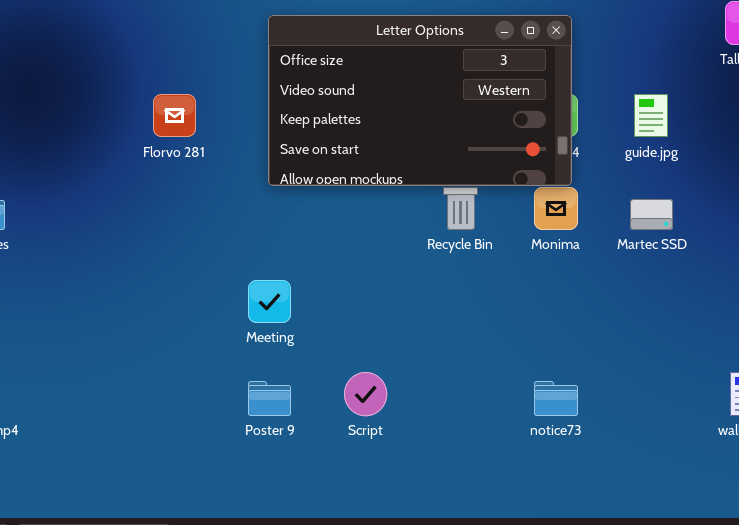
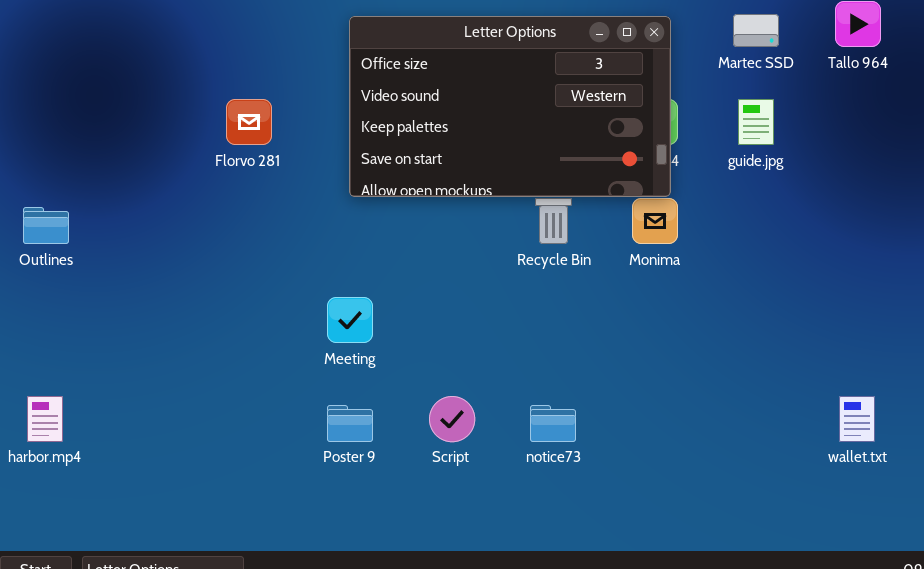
Martec SSD: [630,199,673,230] -> [733,14,779,47], moved
notice73: [534,381,578,416] -> [530,405,576,442], moved

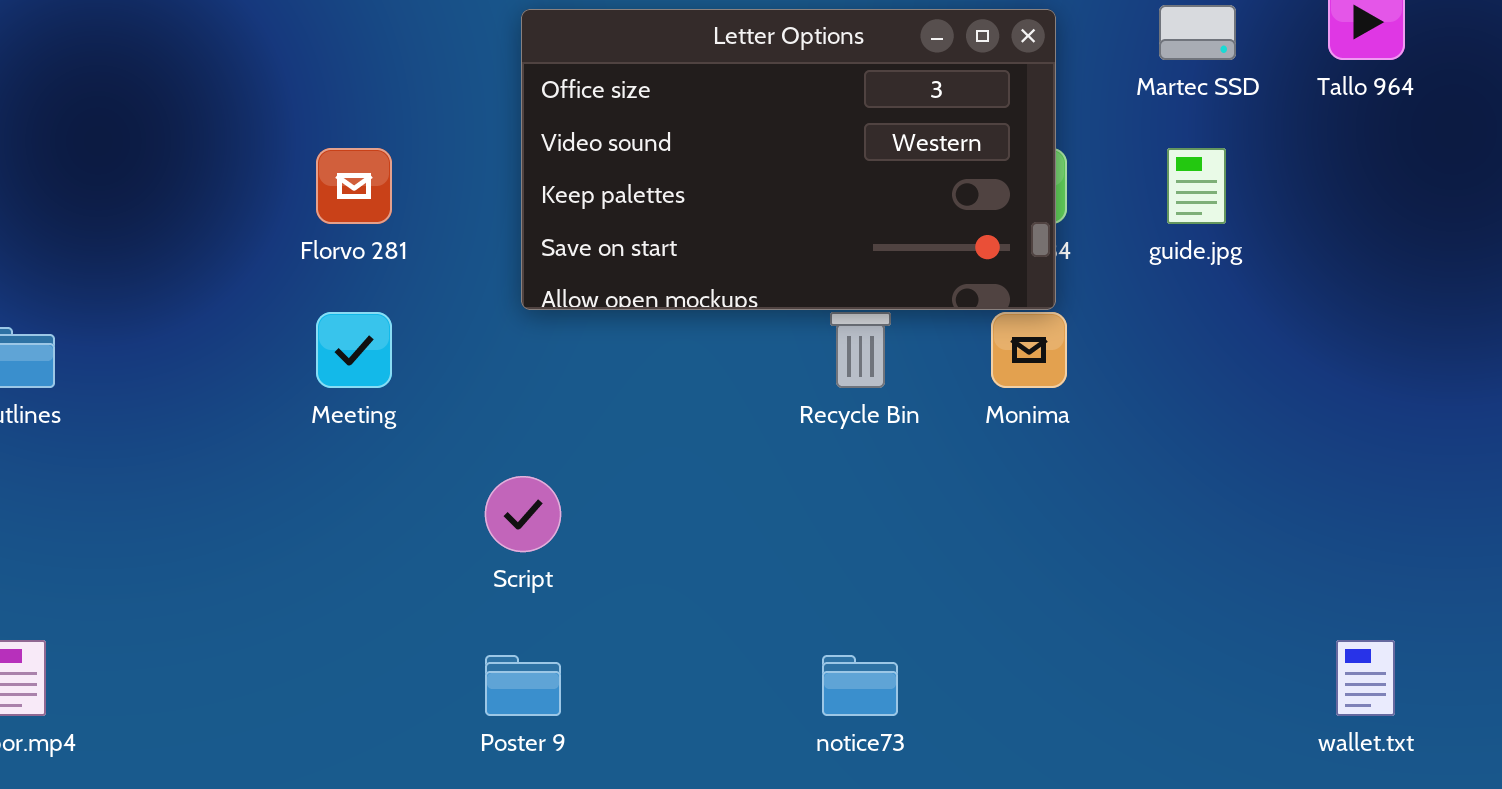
Meeting: [327,297,373,343] -> [316,312,392,388], moved
Script: [429,396,475,442] -> [485,476,561,552], moved

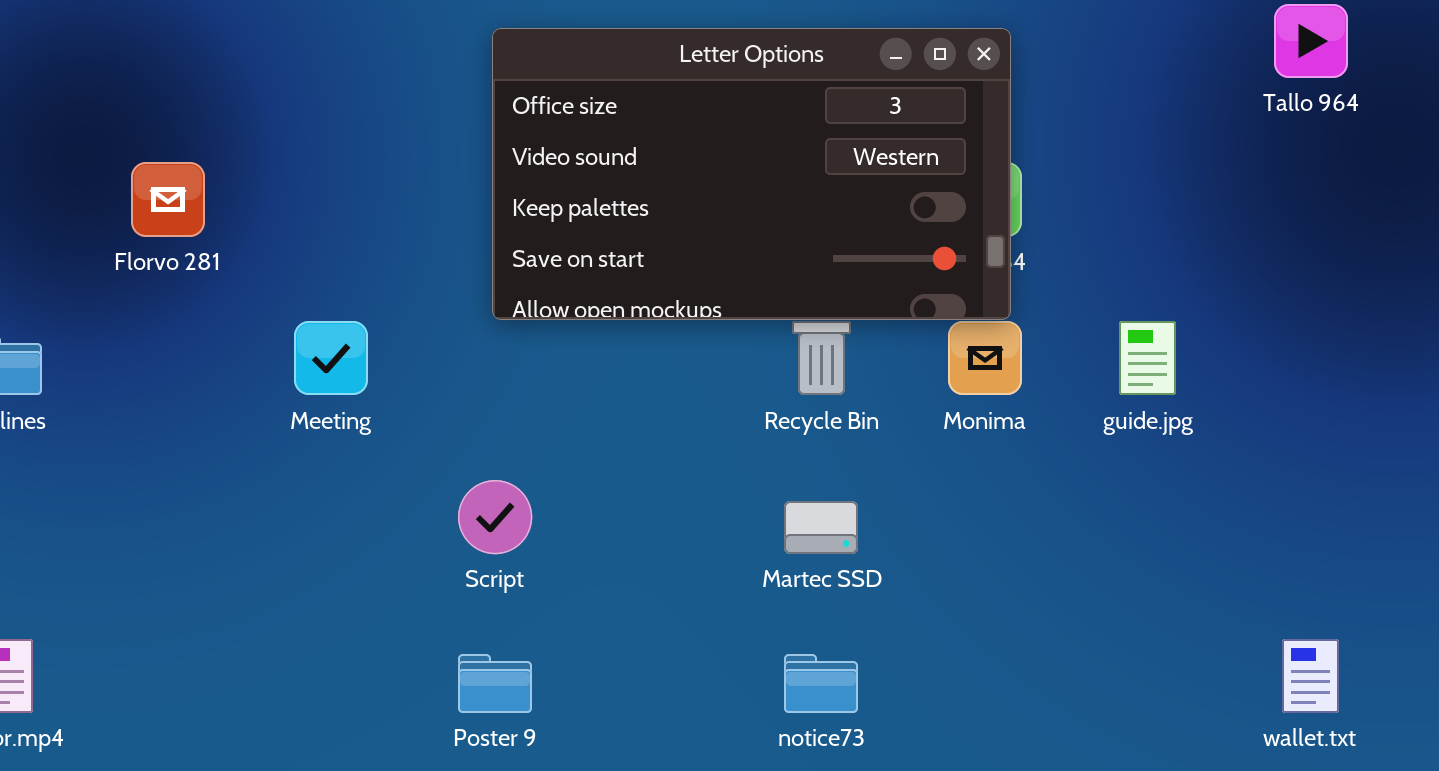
Martec SSD: [1159,5,1236,60] -> [784,501,858,554], moved
Florvo 281: [316,148,392,224] -> [131,162,205,237], moved
guide.jpg: [1167,148,1226,224] -> [1119,321,1176,395], moved

